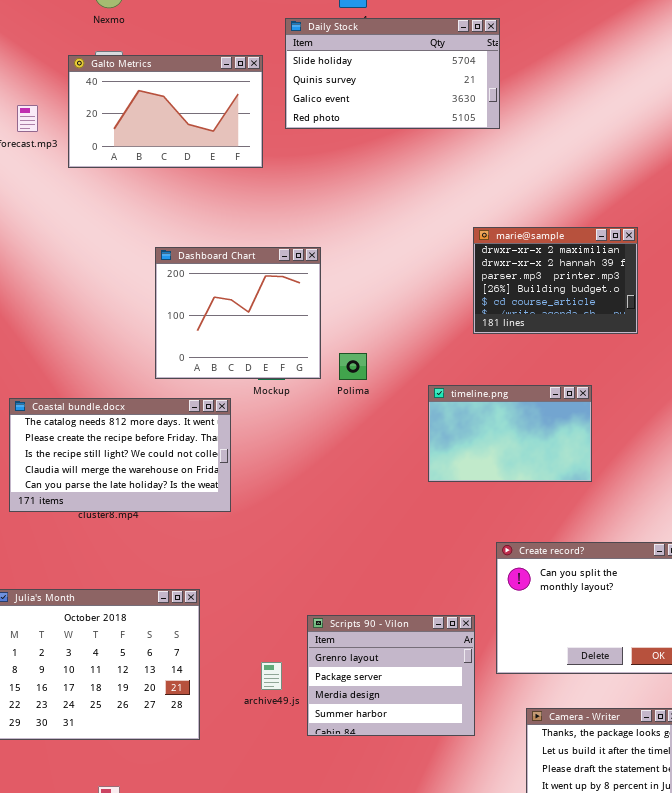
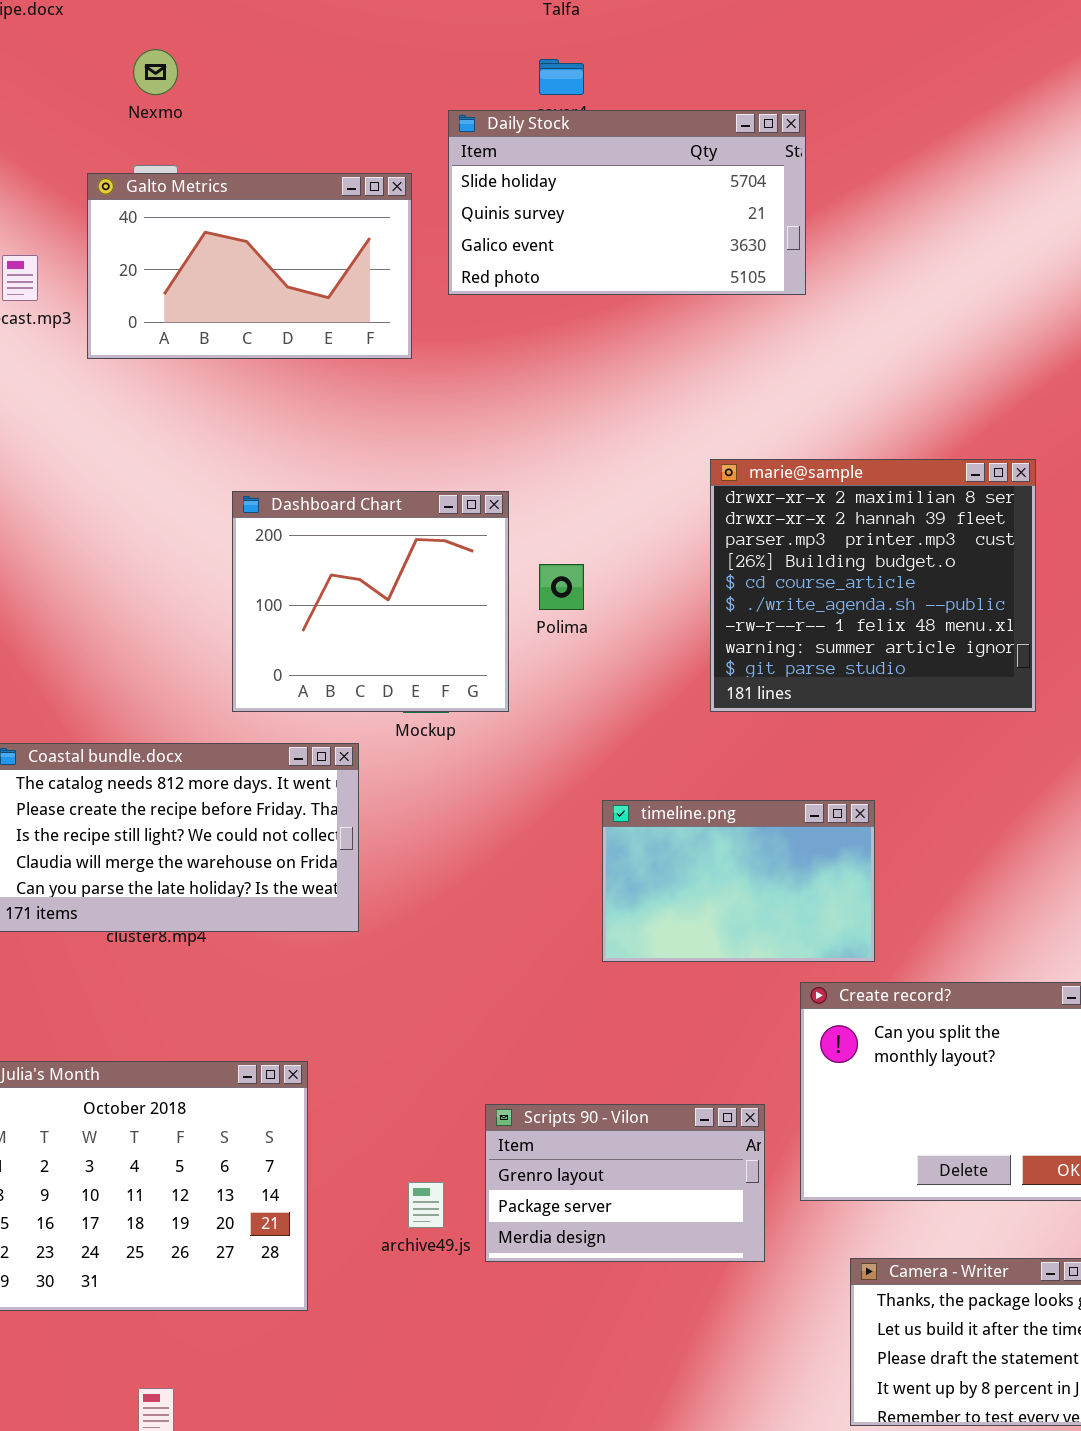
marie@sample: [473,227,638,334] -> [710,459,1036,712], resized
Polima: [339,353,367,380] -> [539,564,584,610], moved
timeline.png: [428,385,592,482] -> [602,800,875,962], moved
Scripts 90 - Vilon: [307,615,475,736] -> [485,1104,765,1262], resized

